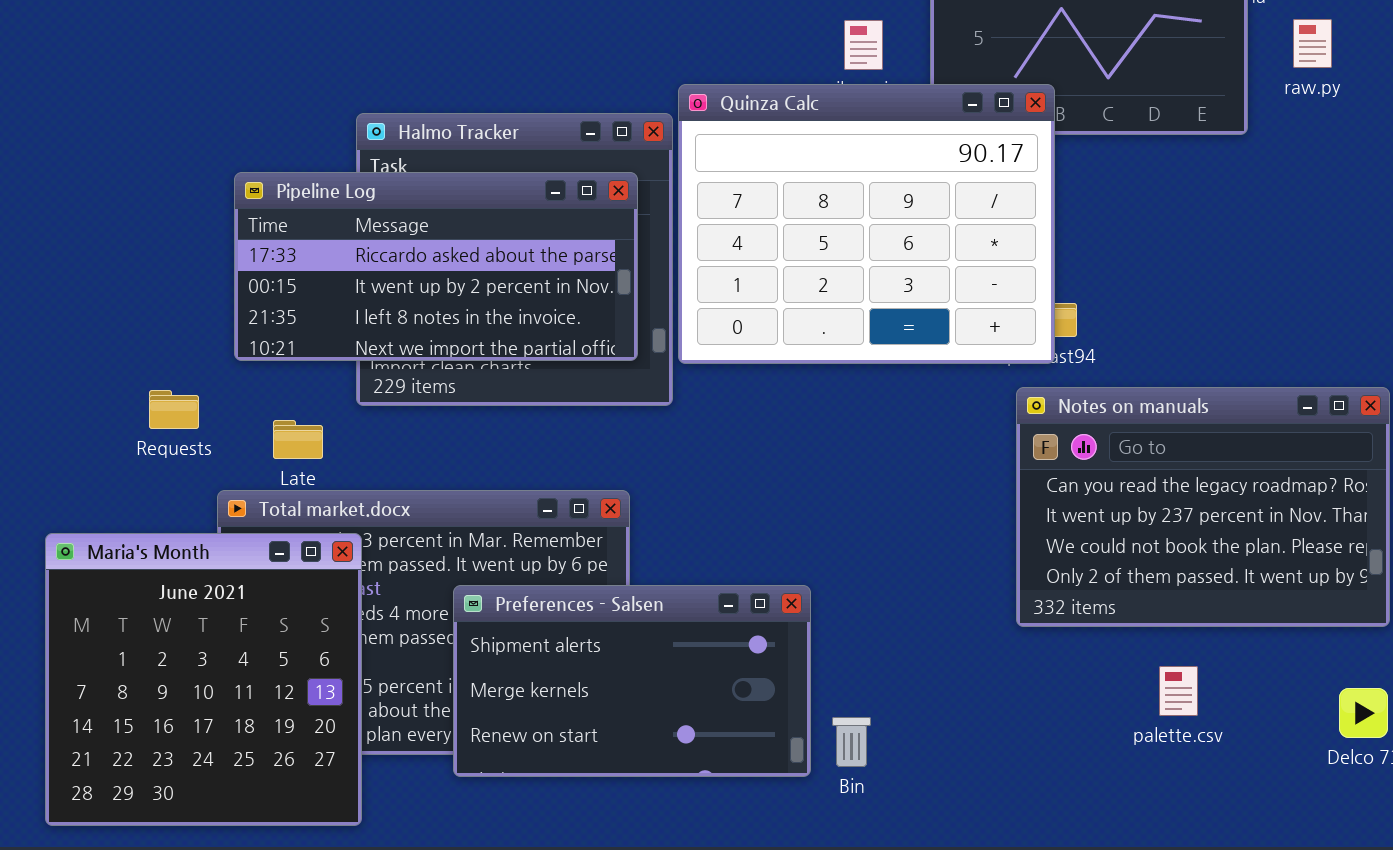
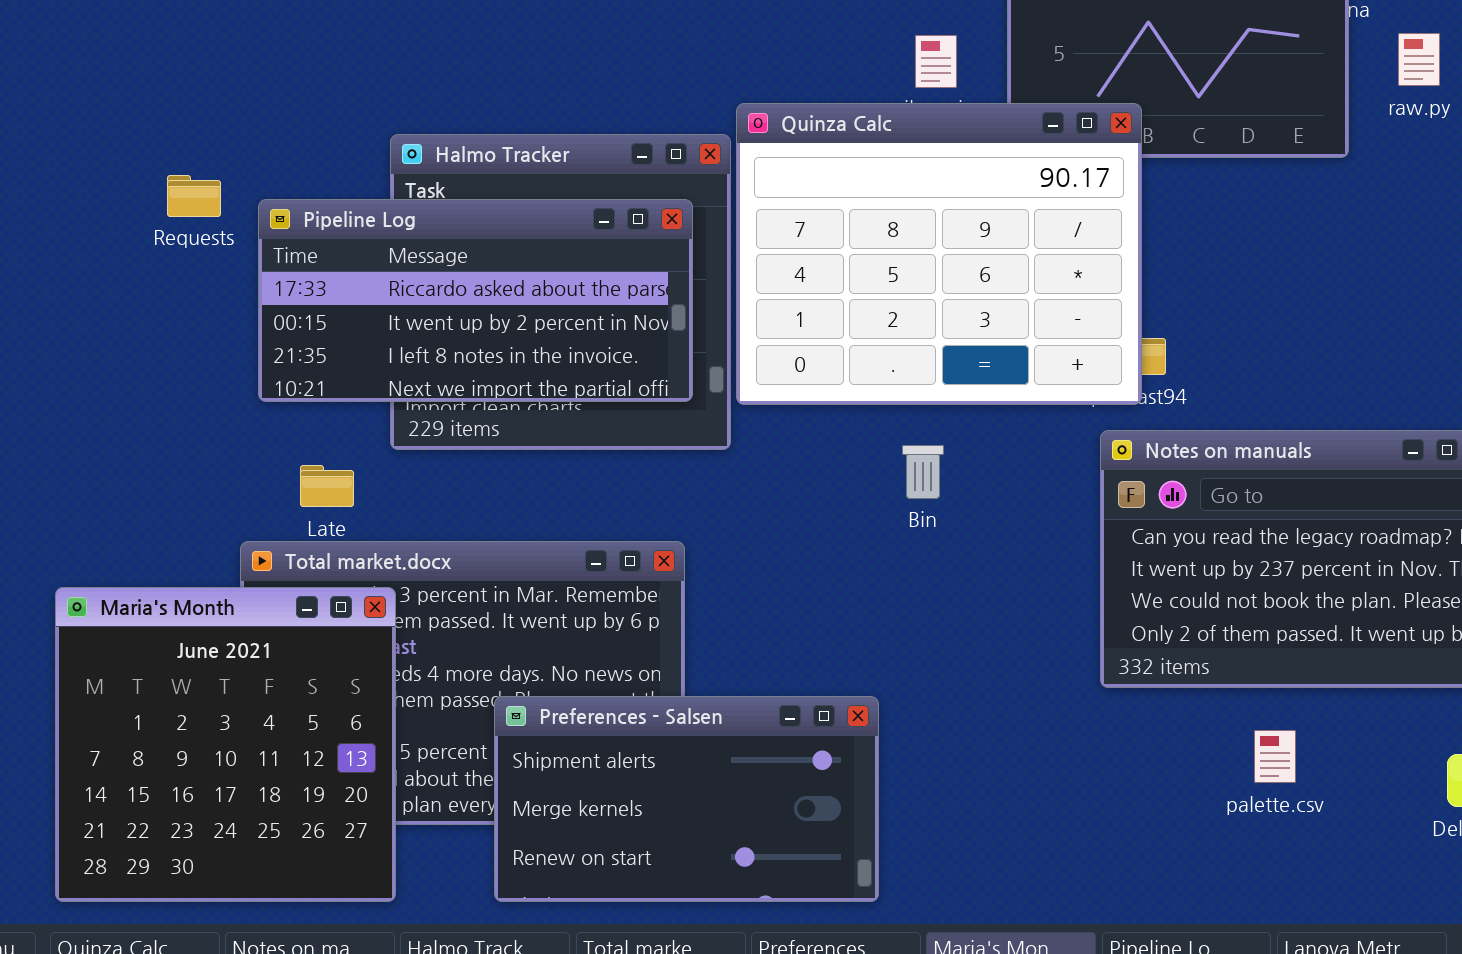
Requests: [149,390,199,429] -> [167,175,221,217], moved
Preferences - Salsen: [453,585,811,777] -> [494,696,879,902], moved
Bin: [832,717,871,767] -> [902,445,944,499], moved

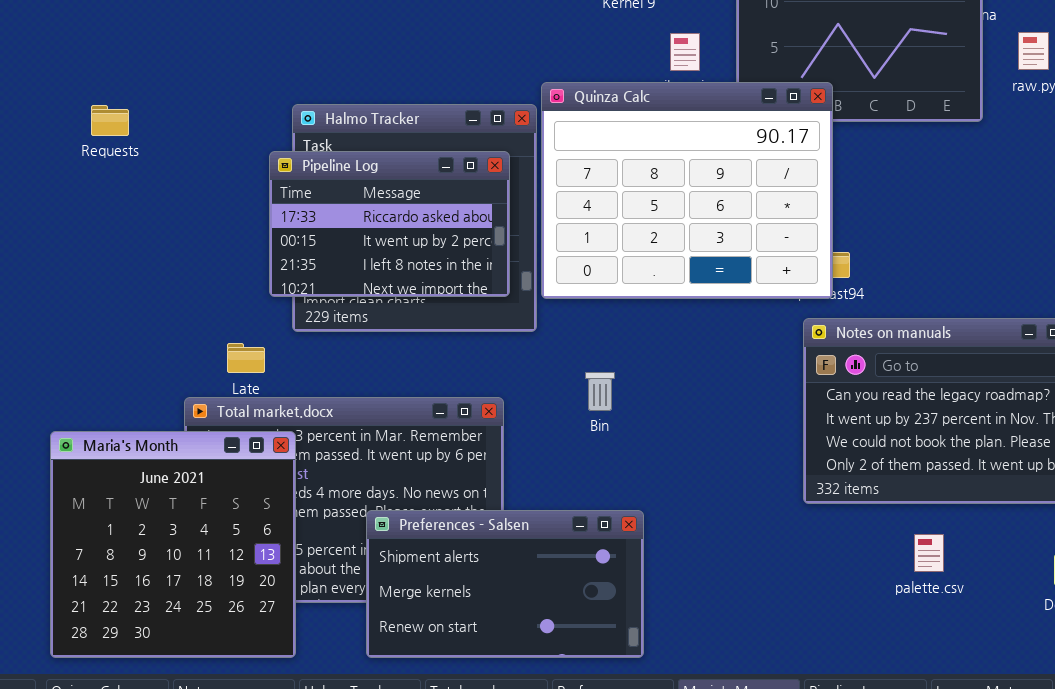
Requests: [167,175,221,217] -> [91,105,129,136], moved
Pipeline Log: [258,199,693,402] -> [269,151,510,297], resized
Bin: [902,445,944,499] -> [585,372,615,411], moved

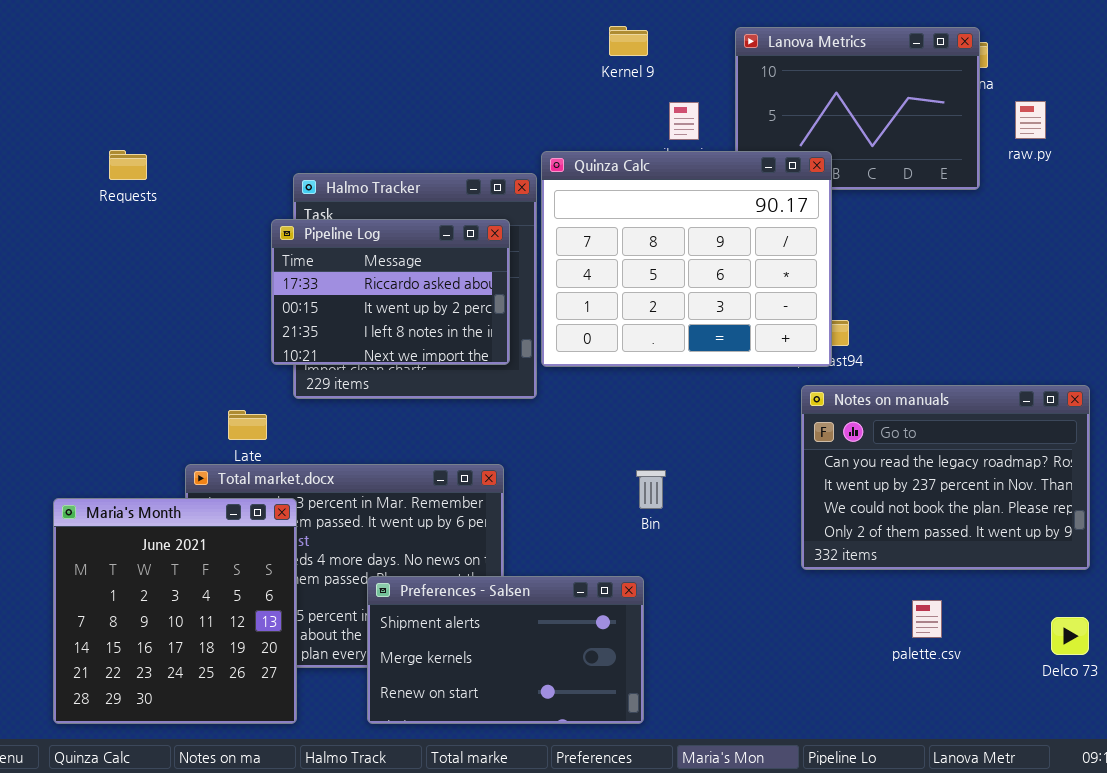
Requests: [91,105,129,136] -> [109,150,147,180], moved
Bin: [585,372,615,411] -> [636,470,666,509], moved

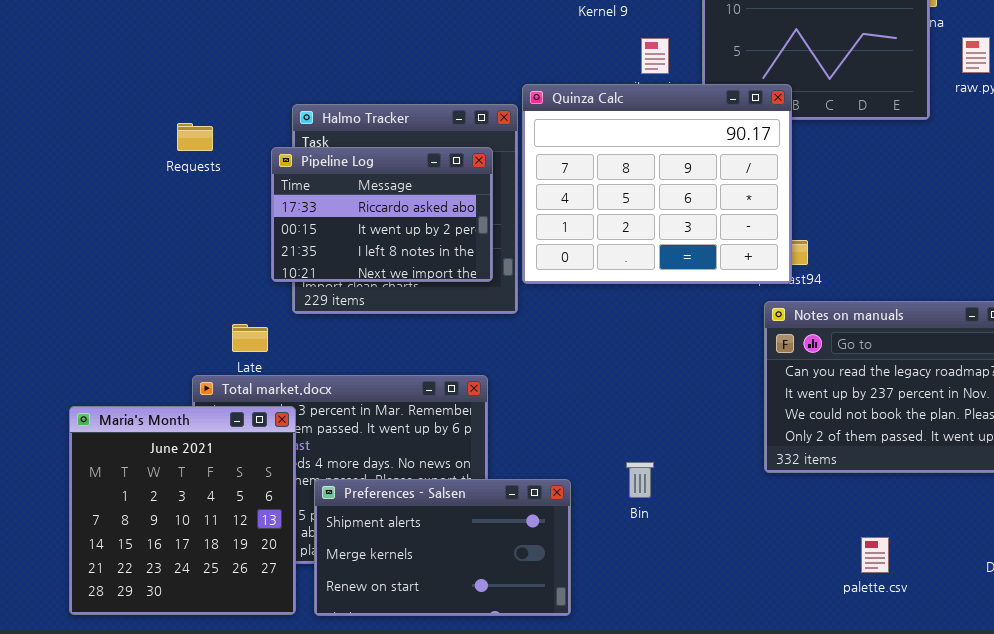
Requests: [109,150,147,180] -> [177,123,213,151], moved
Bin: [636,470,666,509] -> [626,462,654,498], moved
Preferences - Salsen: [367,576,644,724] -> [314,479,571,616], moved
palette.csv: [912,600,942,638] -> [861,537,889,573], moved

